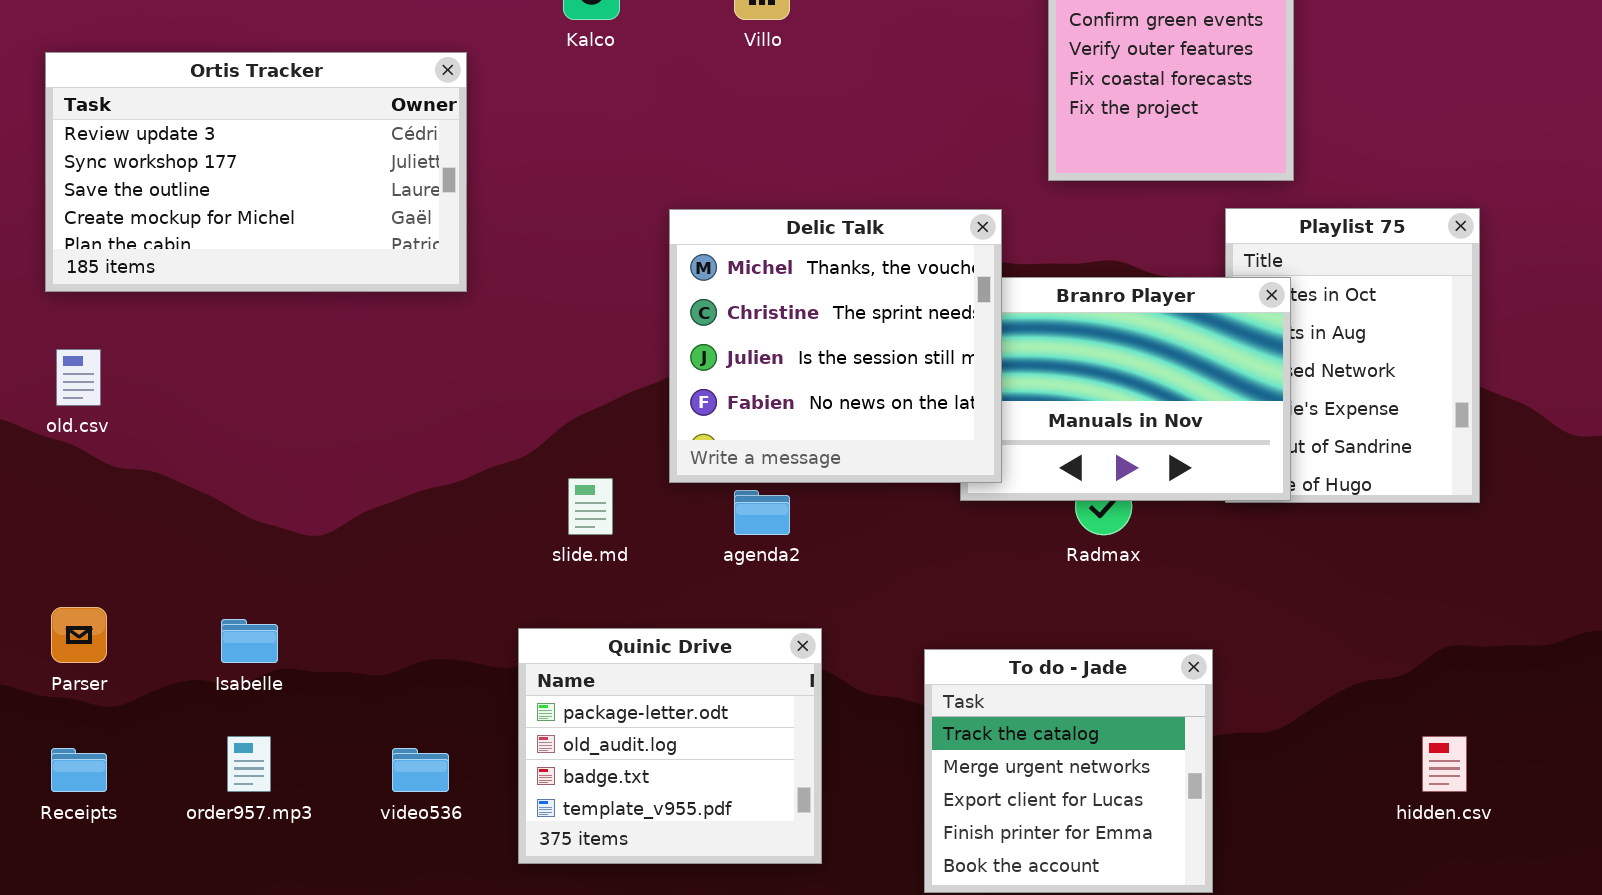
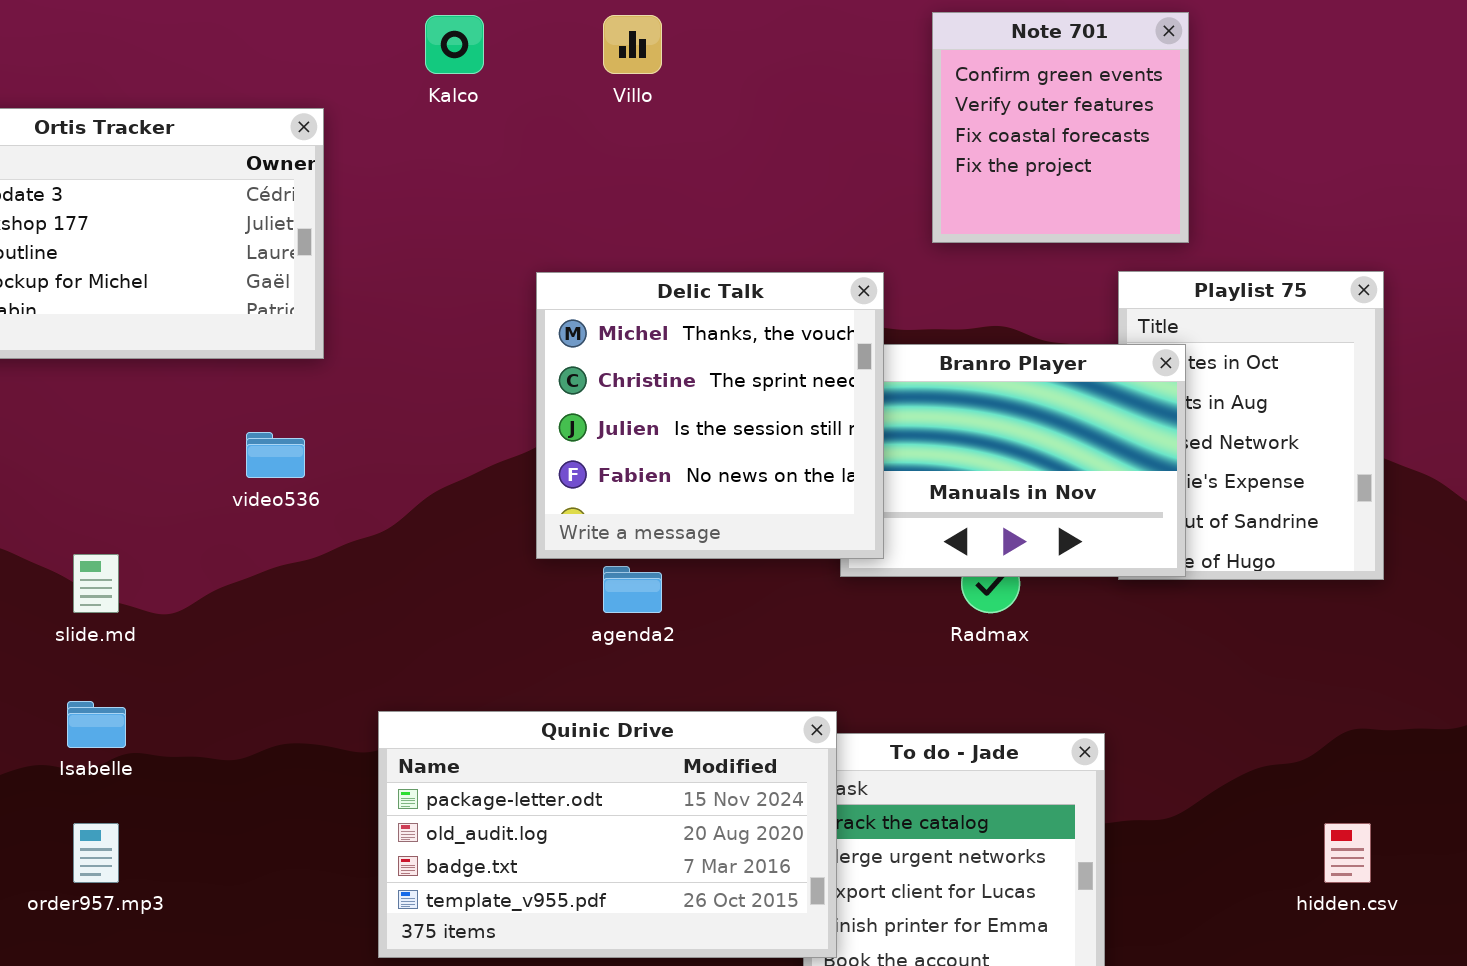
slide.md: [568,478,613,535] -> [73,554,119,613], moved
Quinic Drive: [518,628,822,864] -> [378,711,837,958], resized
video536: [392,748,449,792] -> [246,432,305,478], moved

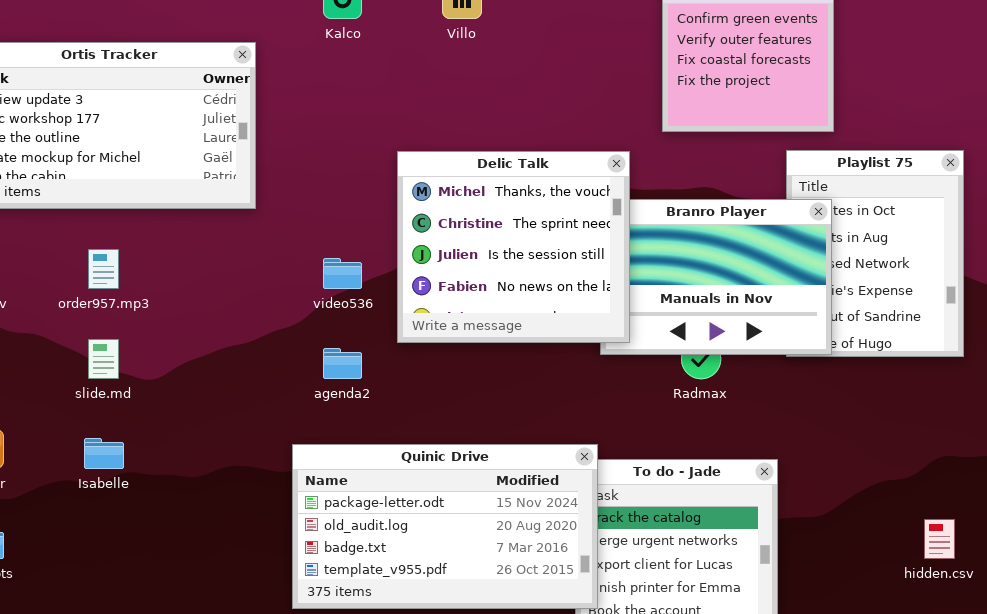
video536: [246,432,305,478] -> [323,258,362,289], moved
agenda2: [603,566,662,613] -> [323,348,362,379], moved
order957.mp3: [73,823,119,883] -> [88,249,119,289], moved

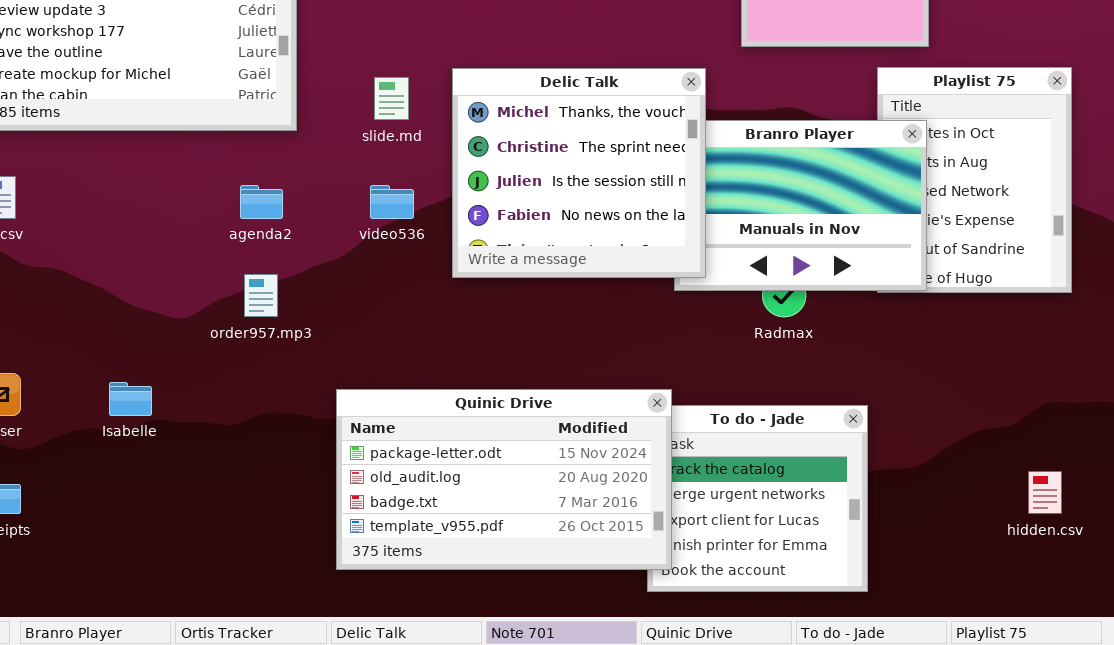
order957.mp3: [88,249,119,289] -> [244,274,278,317], moved
slide.md: [88,339,119,379] -> [374,77,409,120], moved
agenda2: [323,348,362,379] -> [240,185,283,219], moved

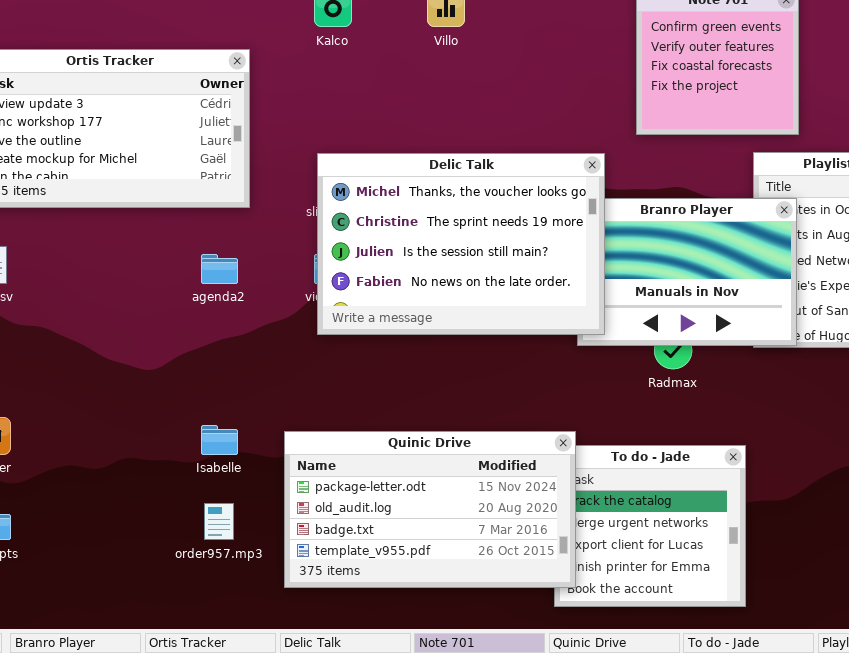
Delic Talk: [452,68,706,278] -> [317,153,605,335], resized
order957.mp3: [244,274,278,317] -> [204,503,234,540], moved
Isabelle: [109,382,152,416] -> [201,425,238,455], moved

